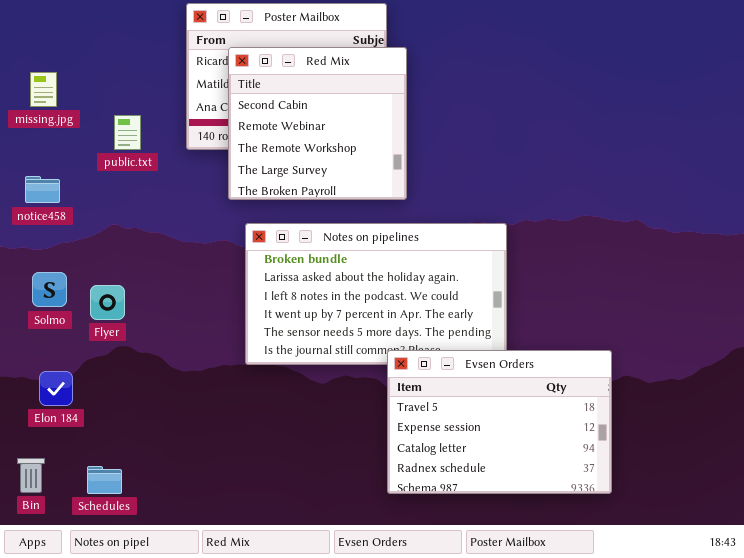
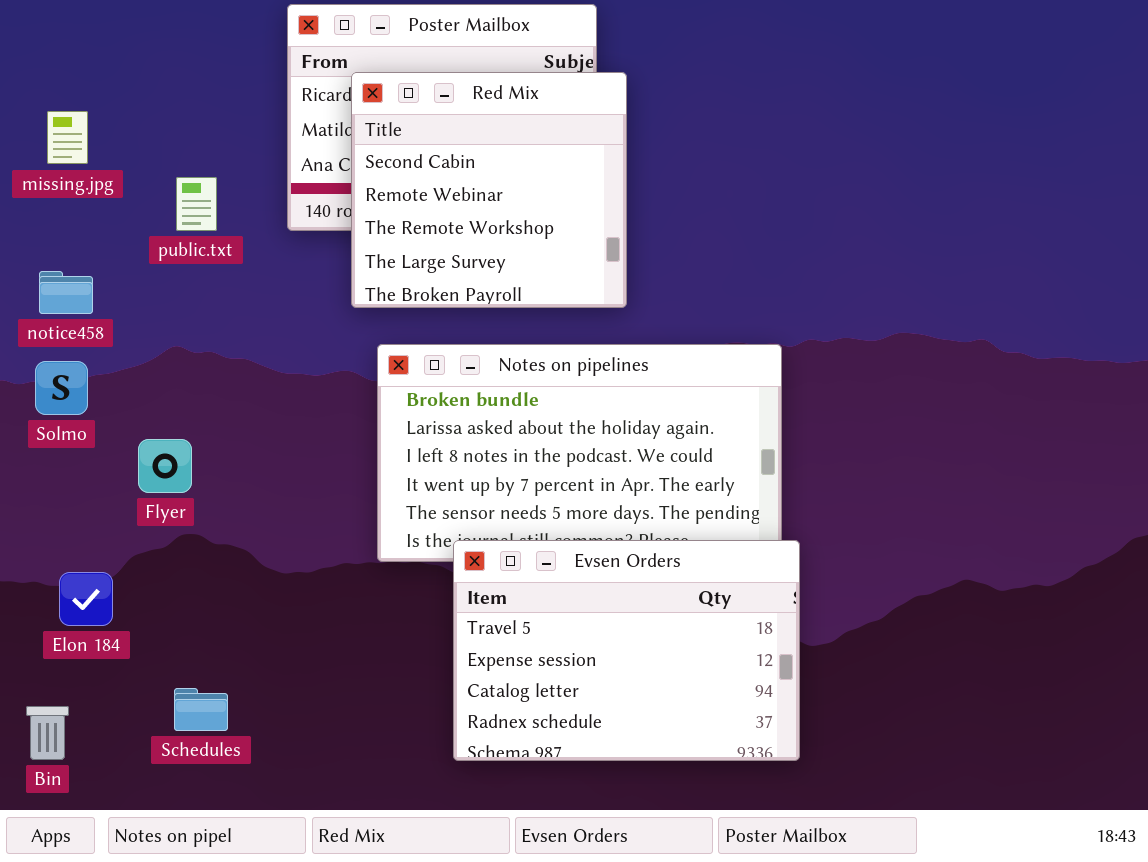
Solmo: [32,272,67,307] -> [35,361,88,415], moved
Evsen Orders: [387,350,612,494] -> [453,540,800,761], moved
Schedules: [87,466,122,494] -> [174,688,228,731], moved

